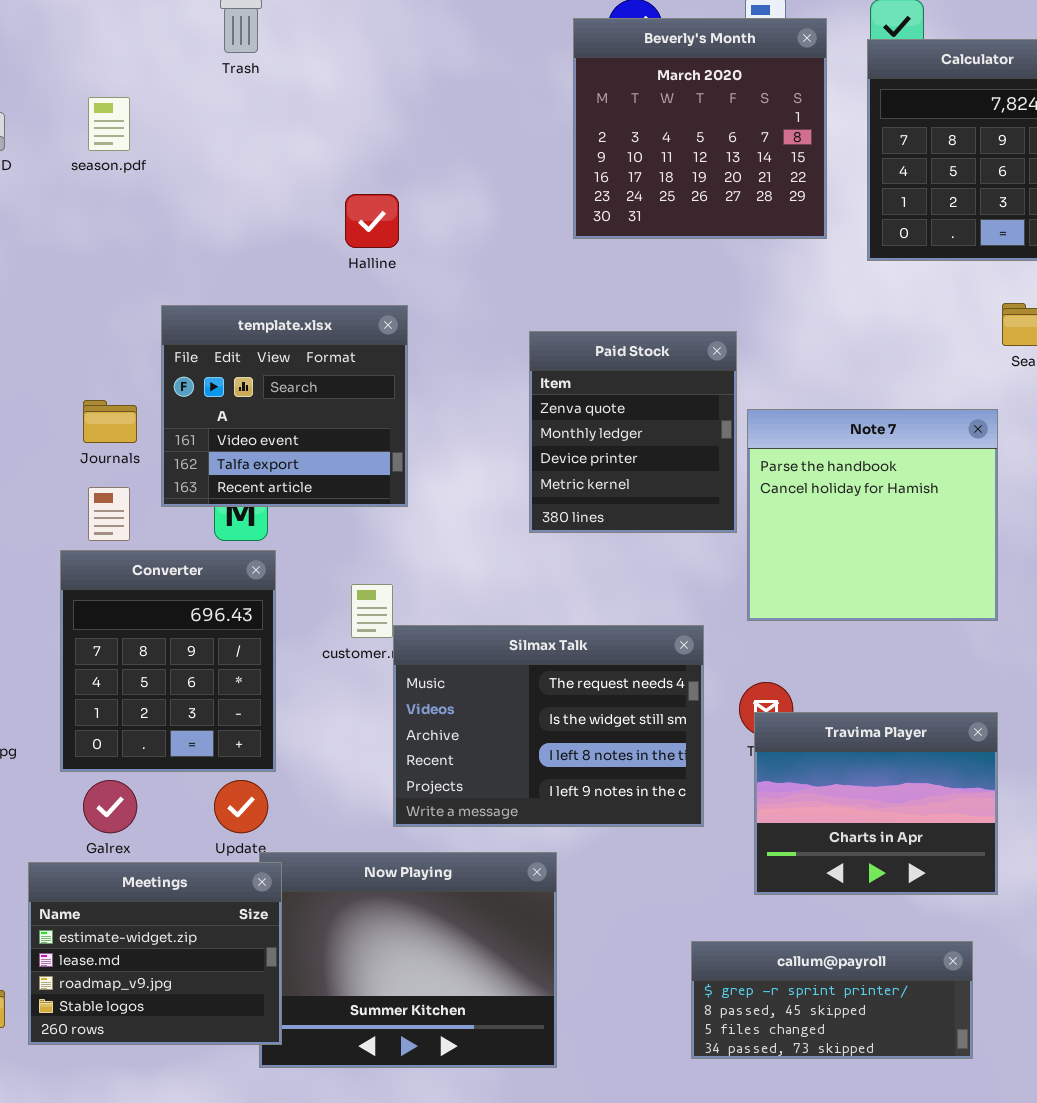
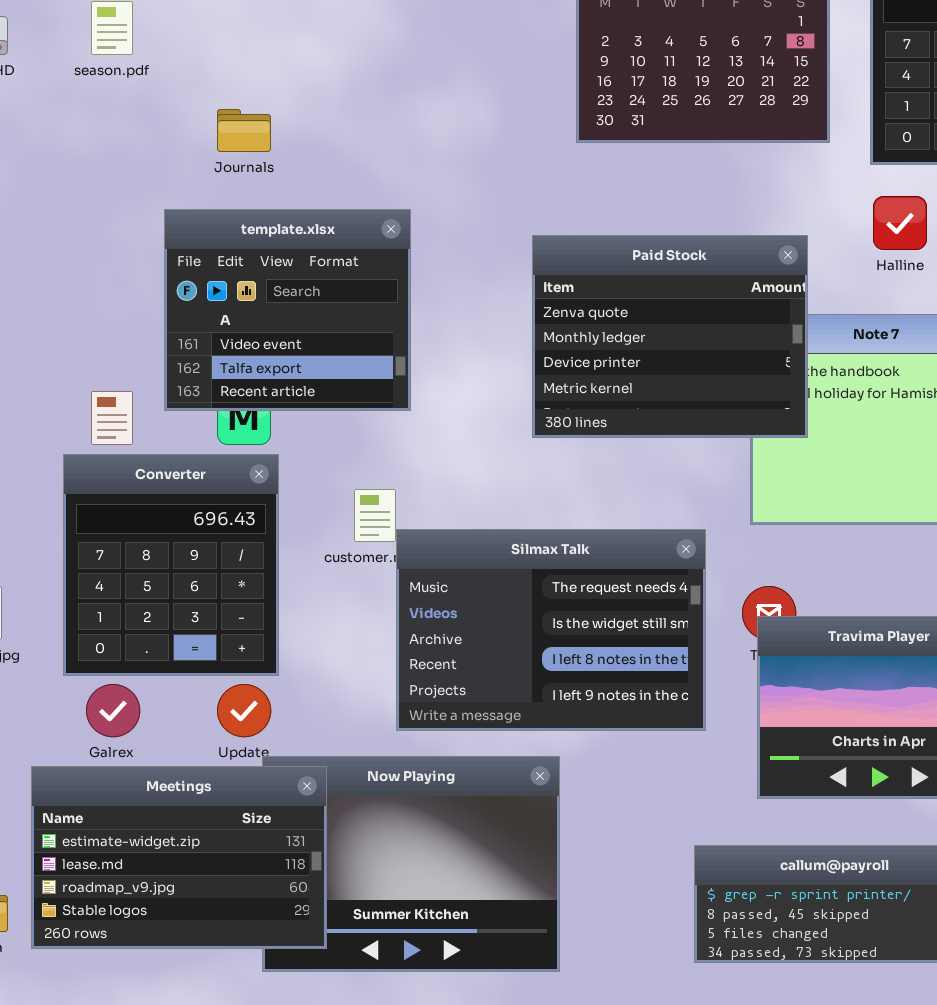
Halline: [345,194,399,248] -> [873,196,927,250], moved
Paid Stock: [529,331,737,533] -> [532,235,808,438], resized
Journals: [83,400,137,443] -> [217,109,271,152], moved
Meetings: [28,862,282,1045] -> [31,766,327,949], resized

